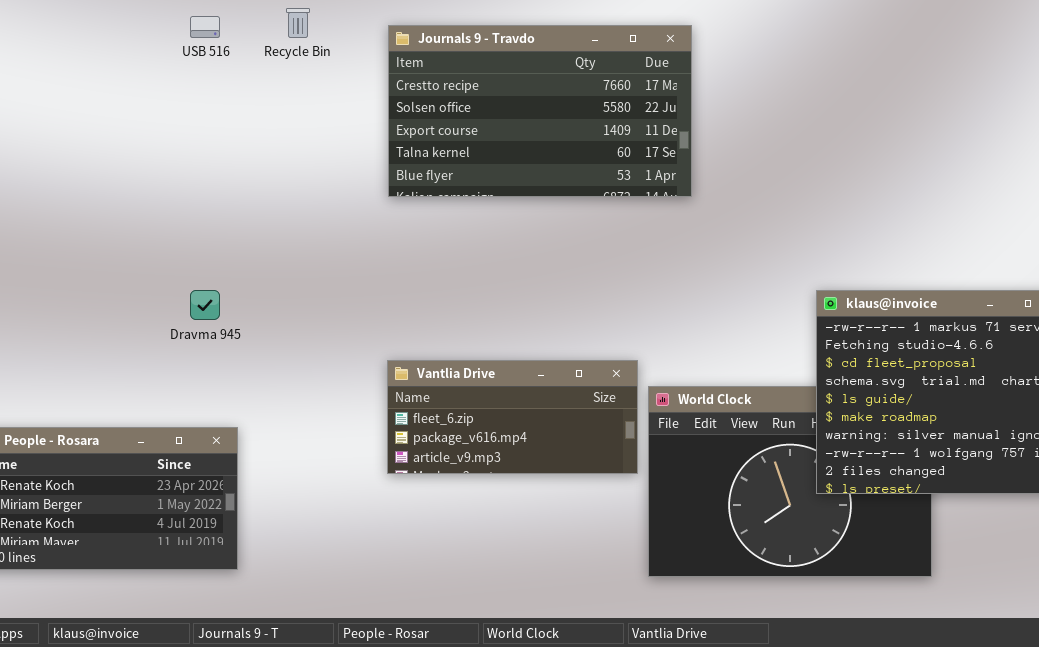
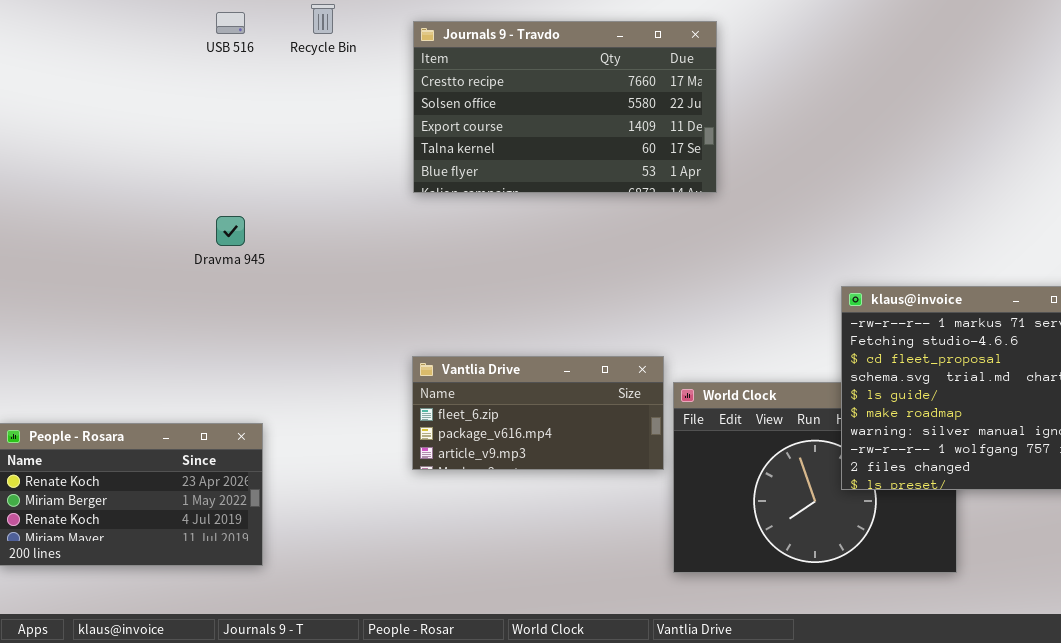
Dravma 945: [190,290,220,320] -> [216,216,245,246], moved

